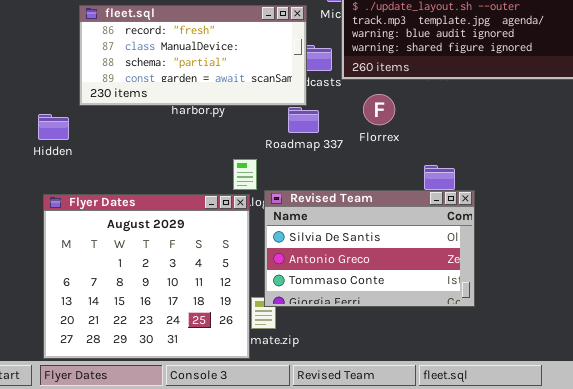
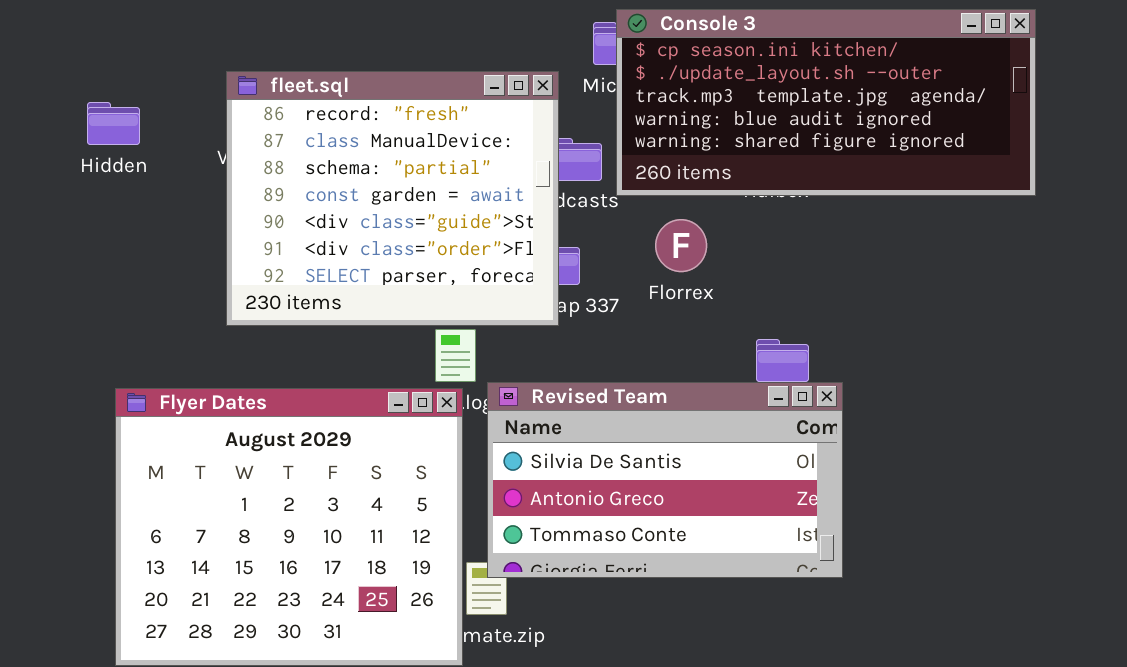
fleet.sql: [79,5,307,106] -> [226,71,559,326], resized
Hidden: [38,114,69,140] -> [87,102,140,145], moved

